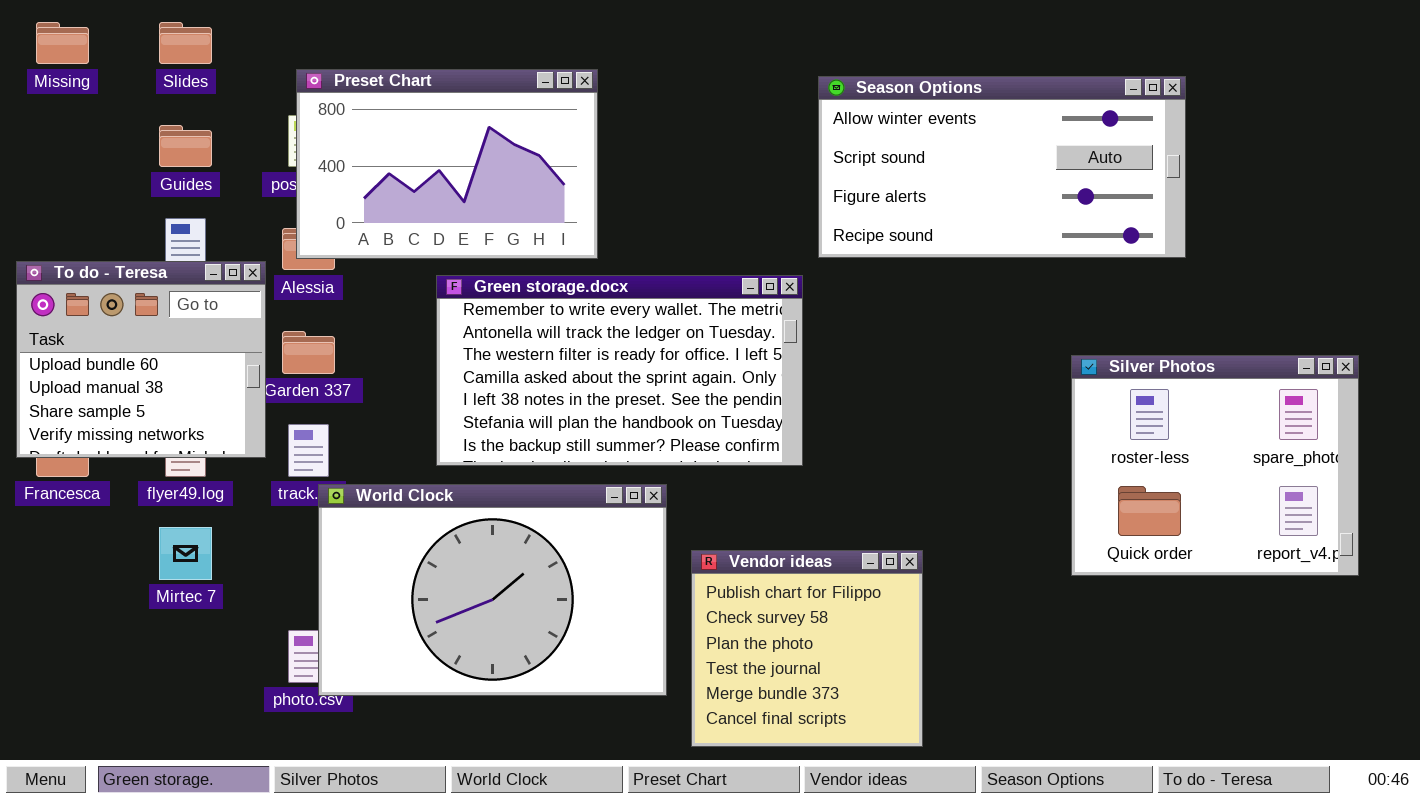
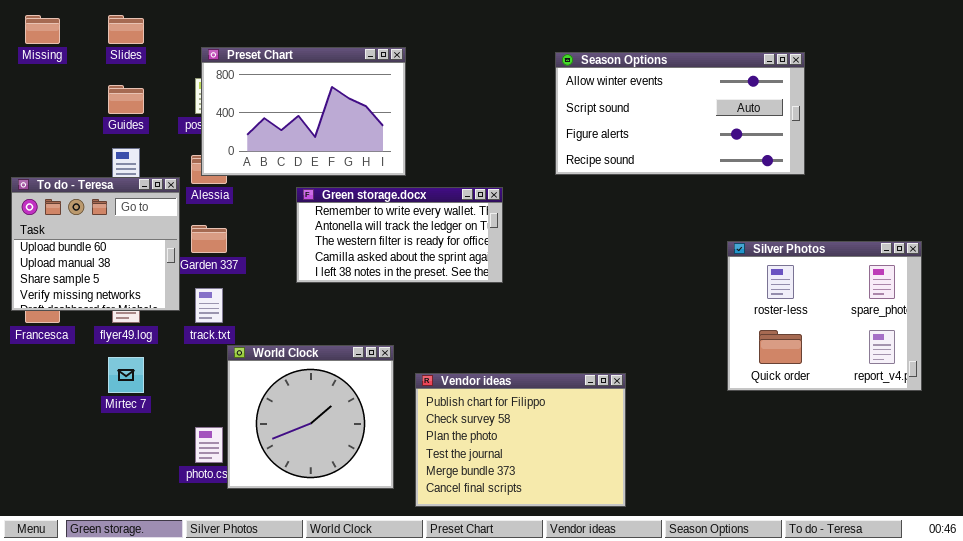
Green storage.docx: [436,275,803,466] -> [296,187,503,283], resized
World Clock: [318,484,667,696] -> [227,345,394,489], moved, resized
Vendor ideas: [691,550,923,747] -> [415,373,626,507], resized

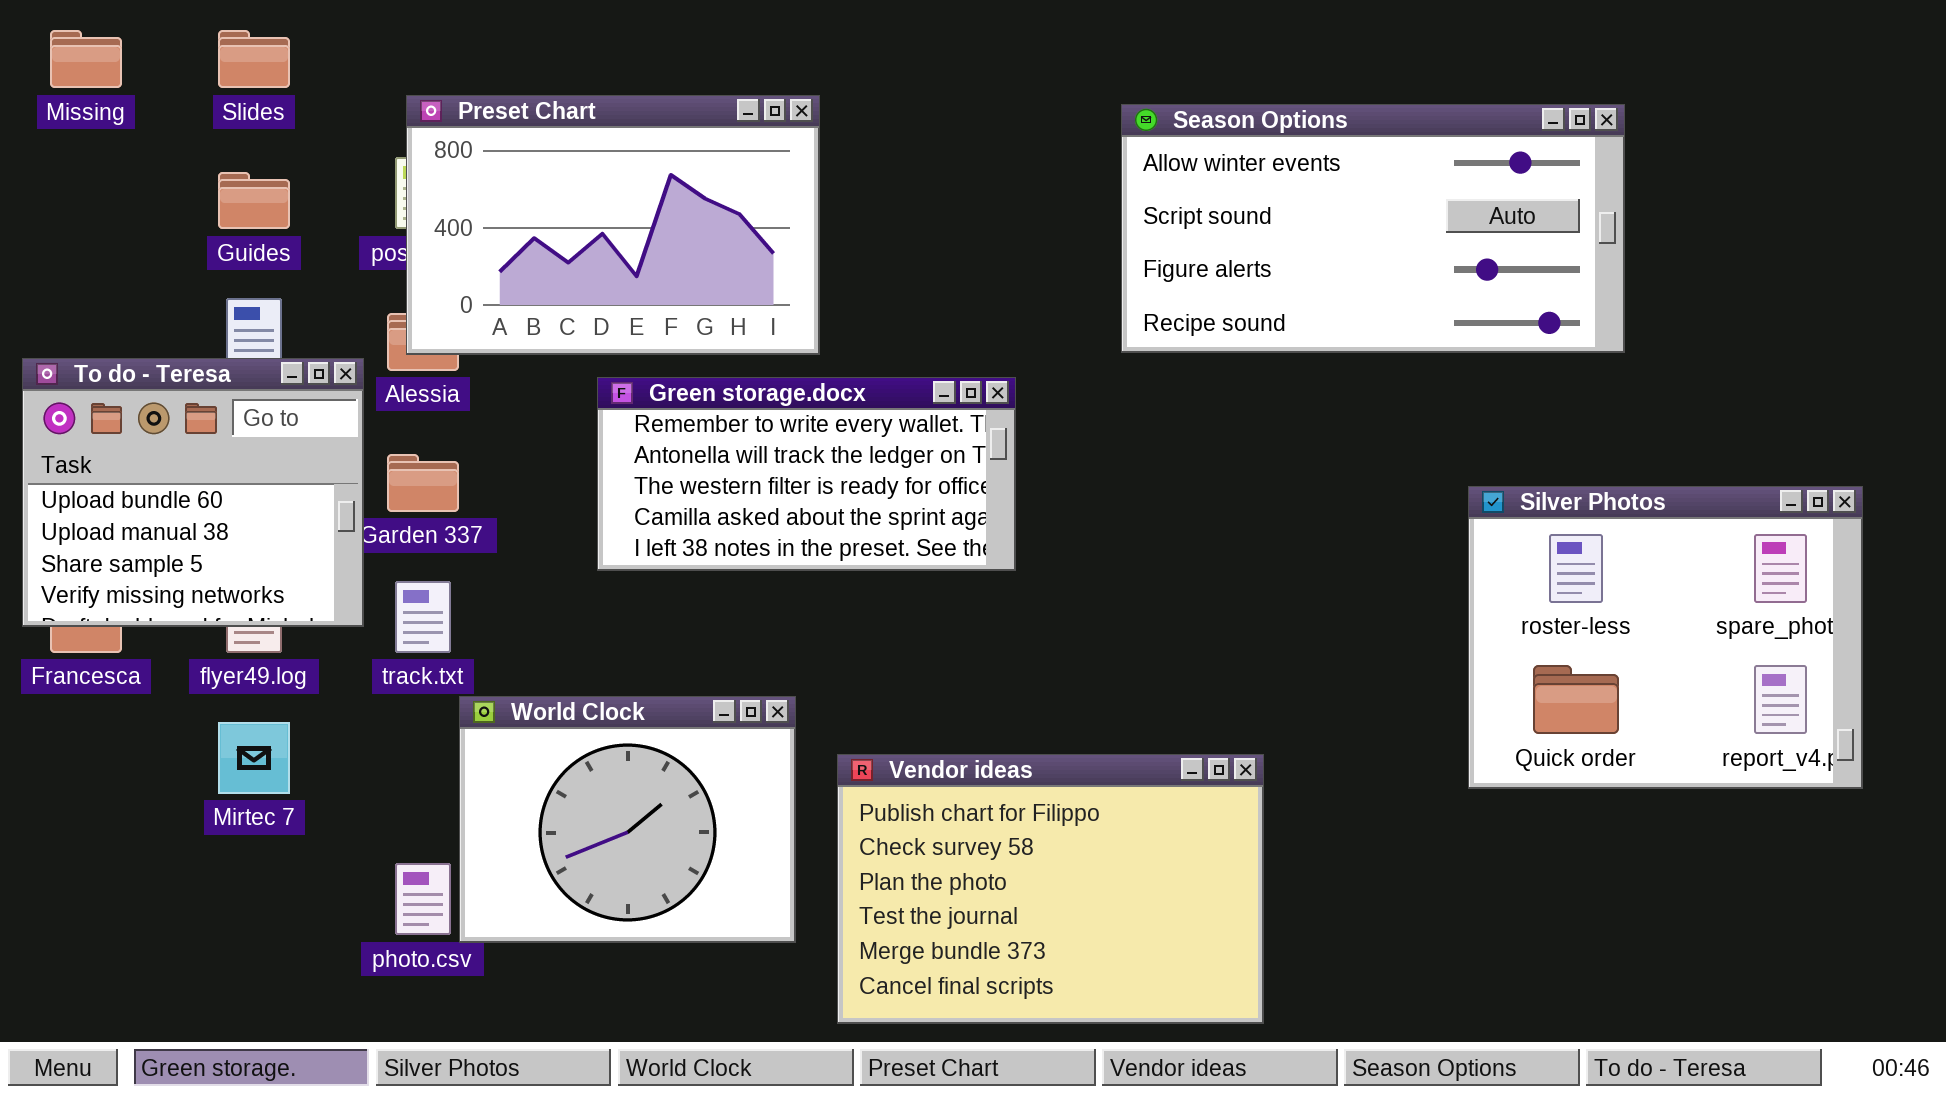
World Clock: [227,345,394,489] -> [459,696,796,943], resized

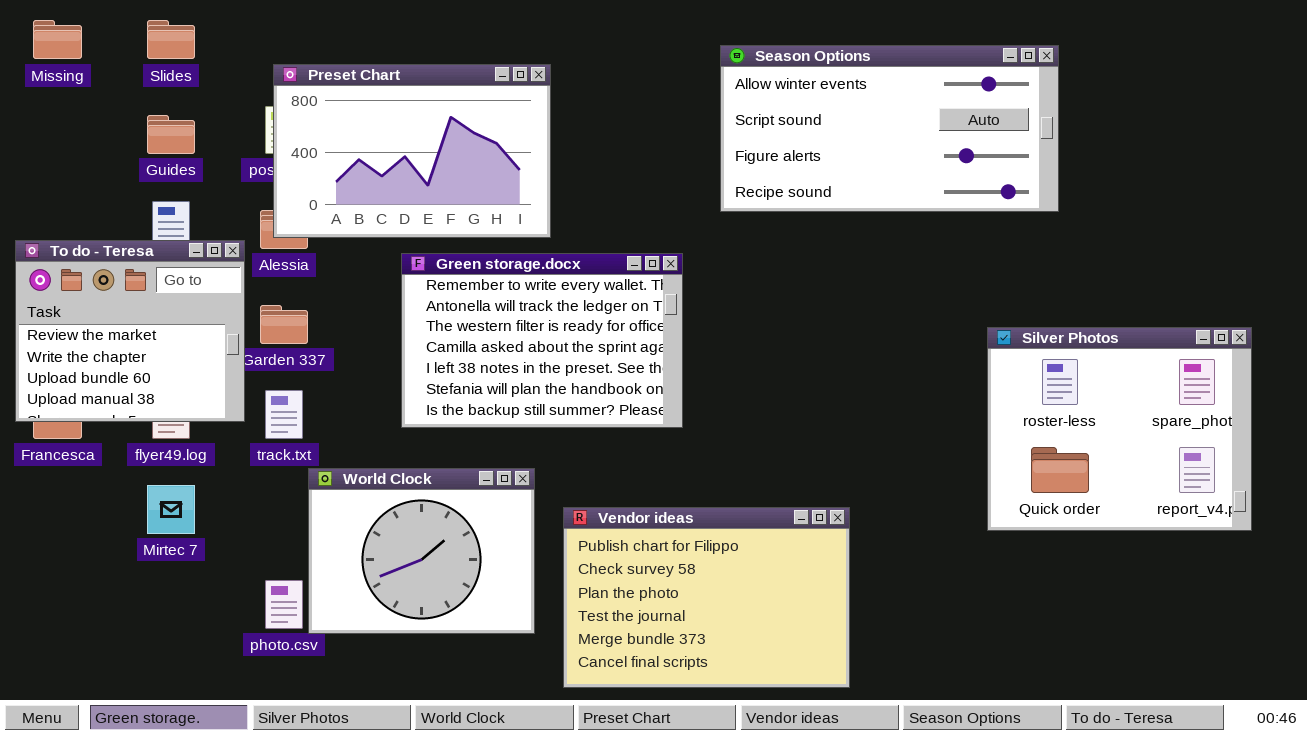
Season Options: [1121,104,1625,353] -> [720,45,1059,212], moved
To do - Teresa: [22,358,364,627] -> [15,240,245,422], scrolled up 2 rows
Green storage.docx: [597,377,1016,571] -> [401,253,683,428], resized

